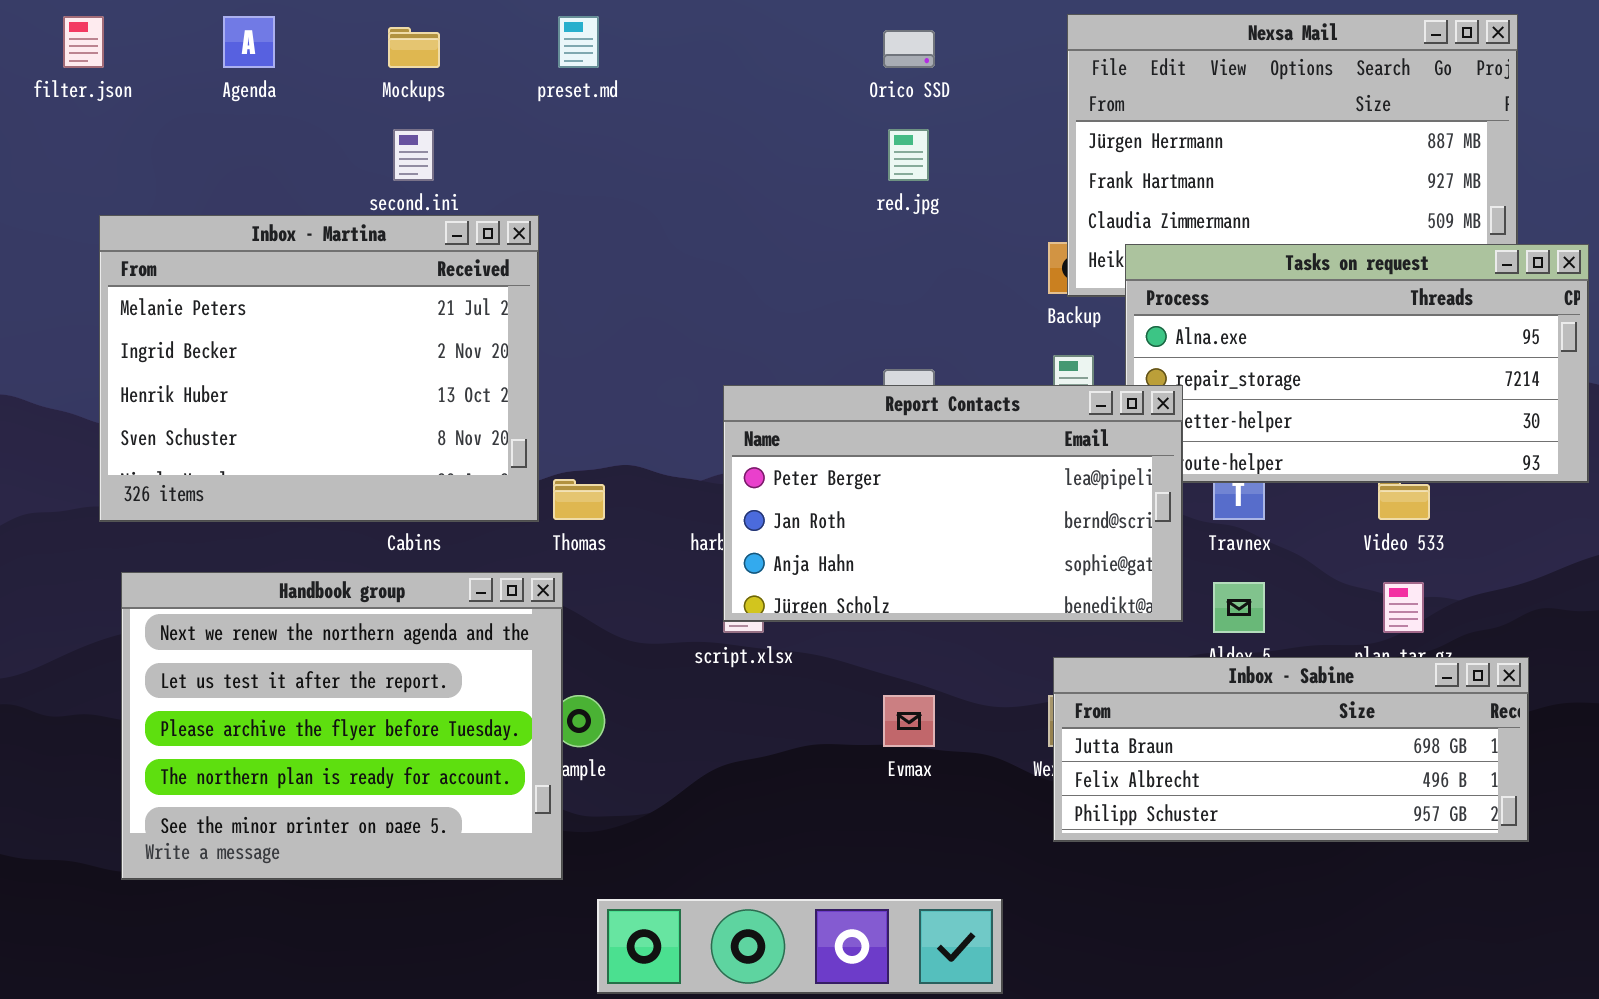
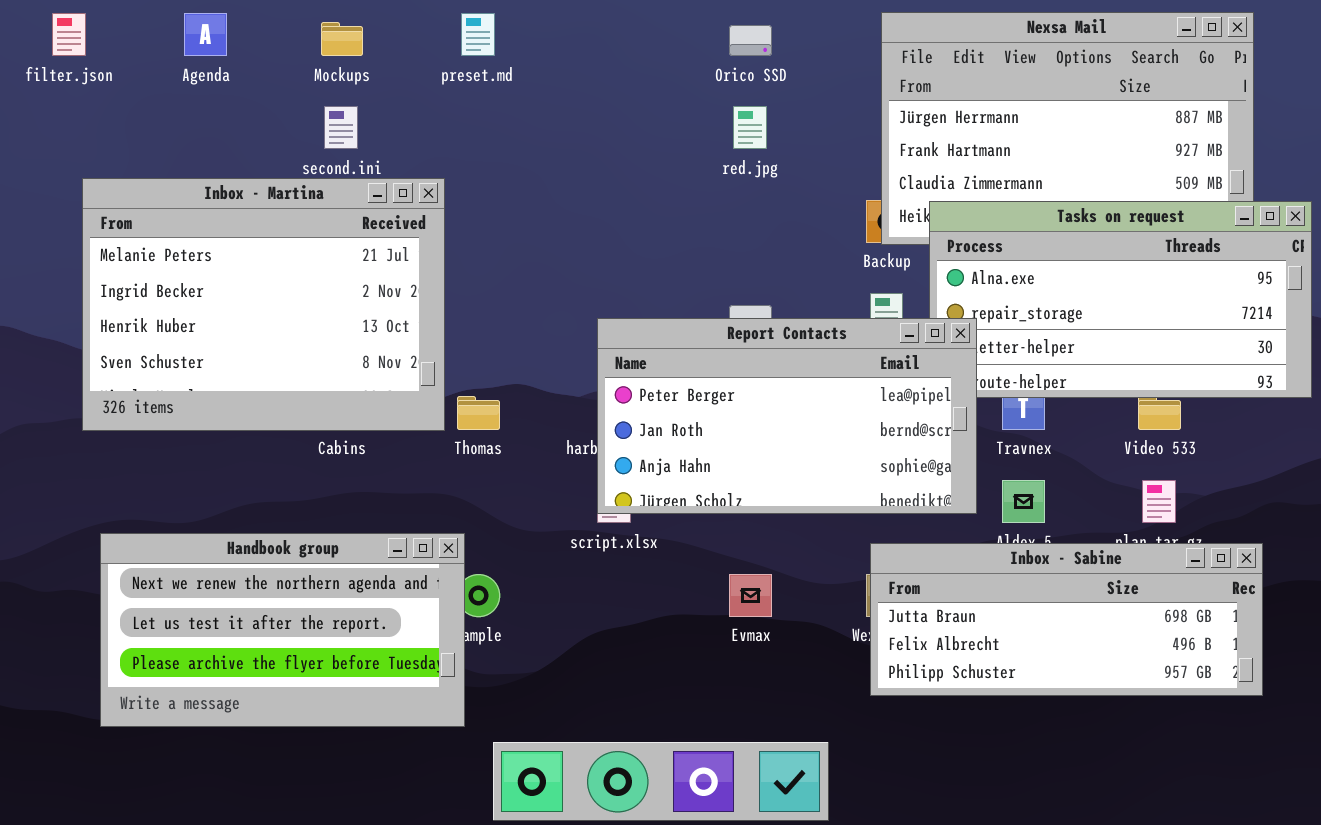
Handbook group: [121,572,563,880] -> [100,533,465,727], resized

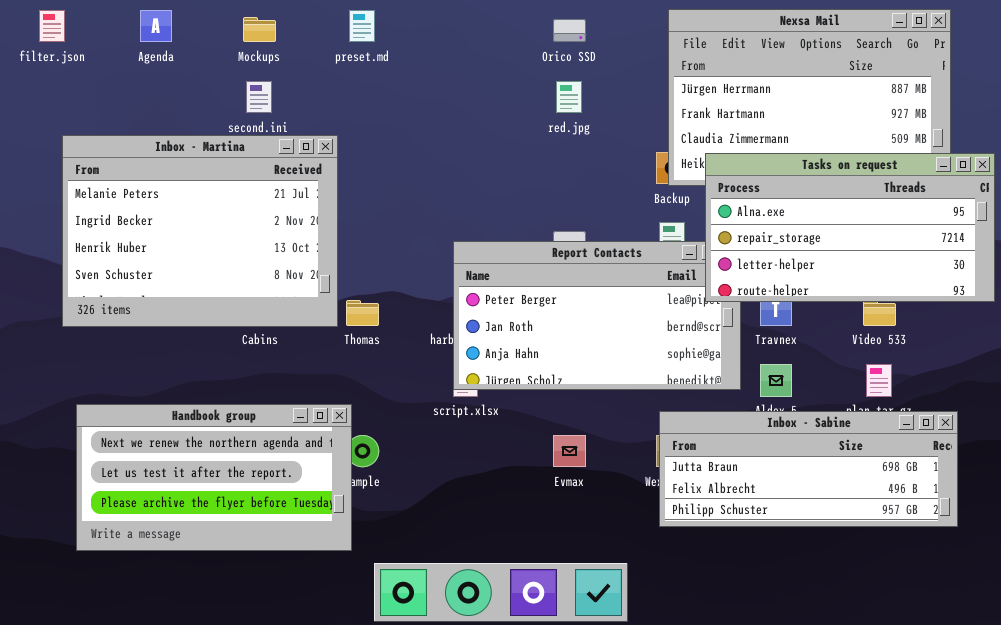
Tasks on request: [929,201,1312,398] -> [705,153,995,302], raised

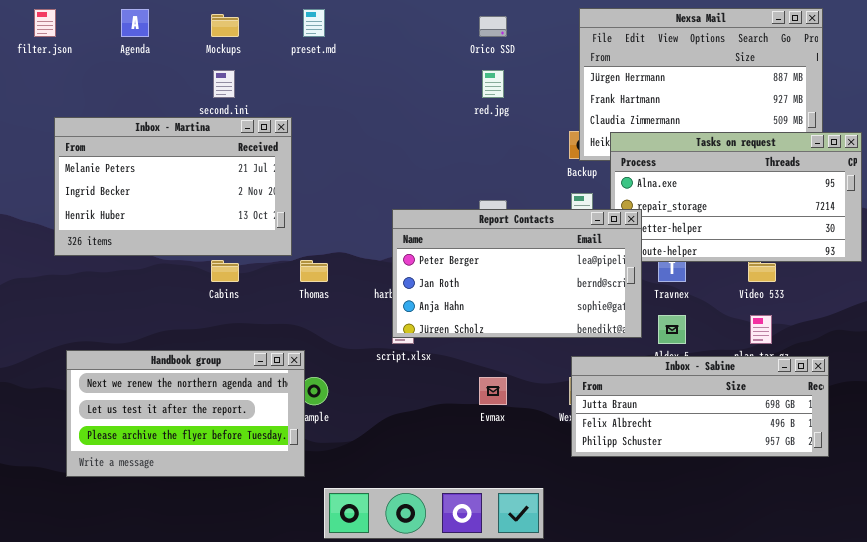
Inbox - Martina: [62,135,338,327] -> [54,117,292,256], resized
Report Contacts: [453,241,741,390] -> [392,209,642,338], raised

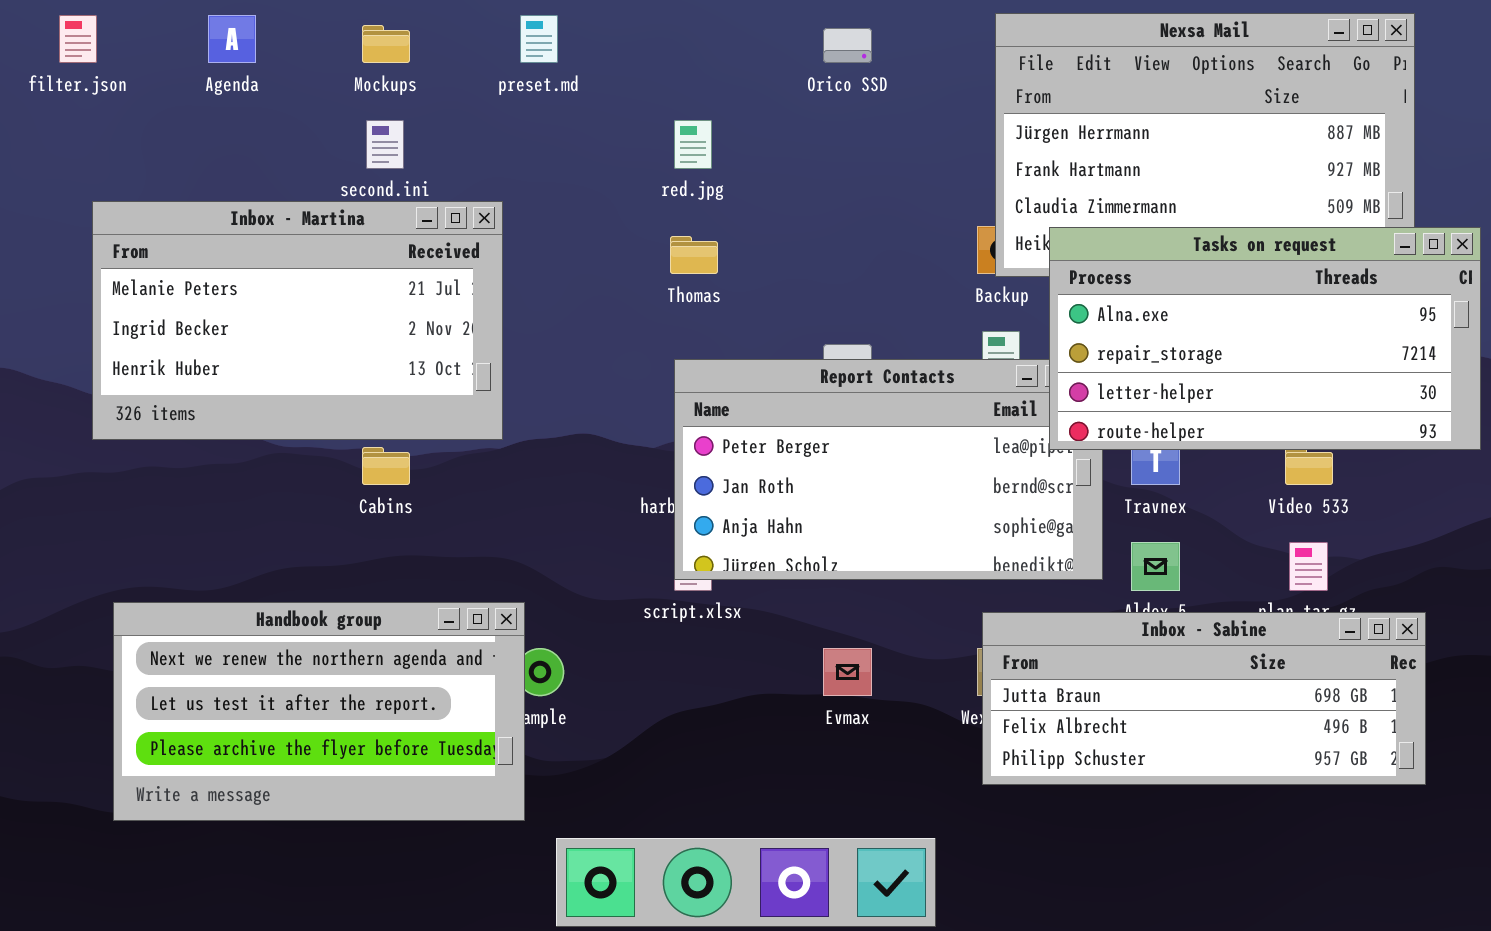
red.jpg: [482,70,504,98] -> [674,120,712,169], moved
Tasks on request: [610,132,862,262] -> [1049,227,1481,450], raised
Thomas: [300,260,328,282] -> [670,236,718,274], moved

